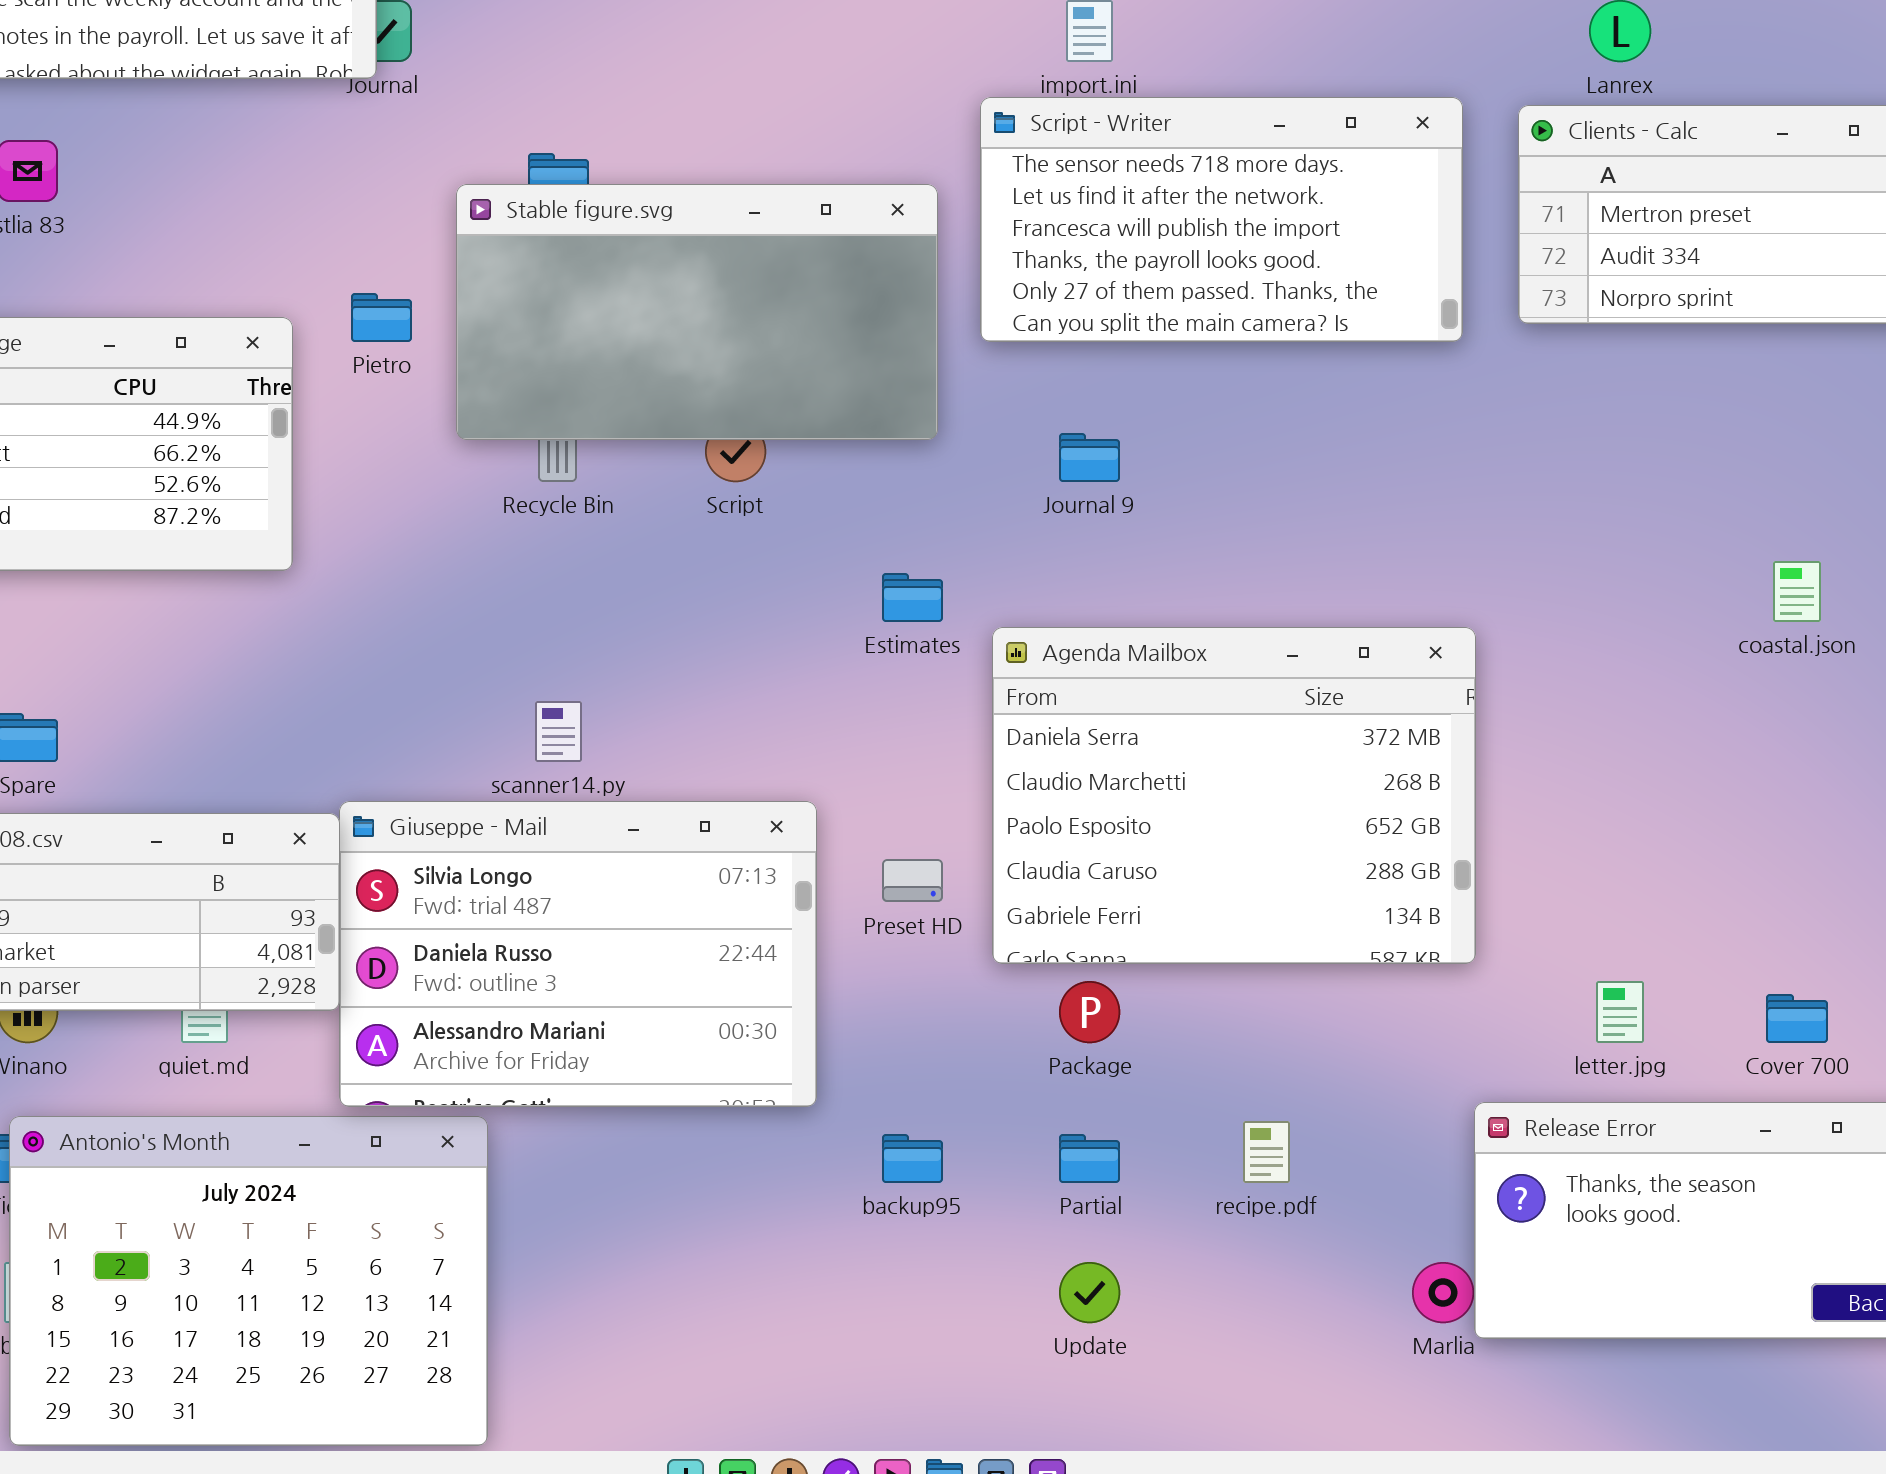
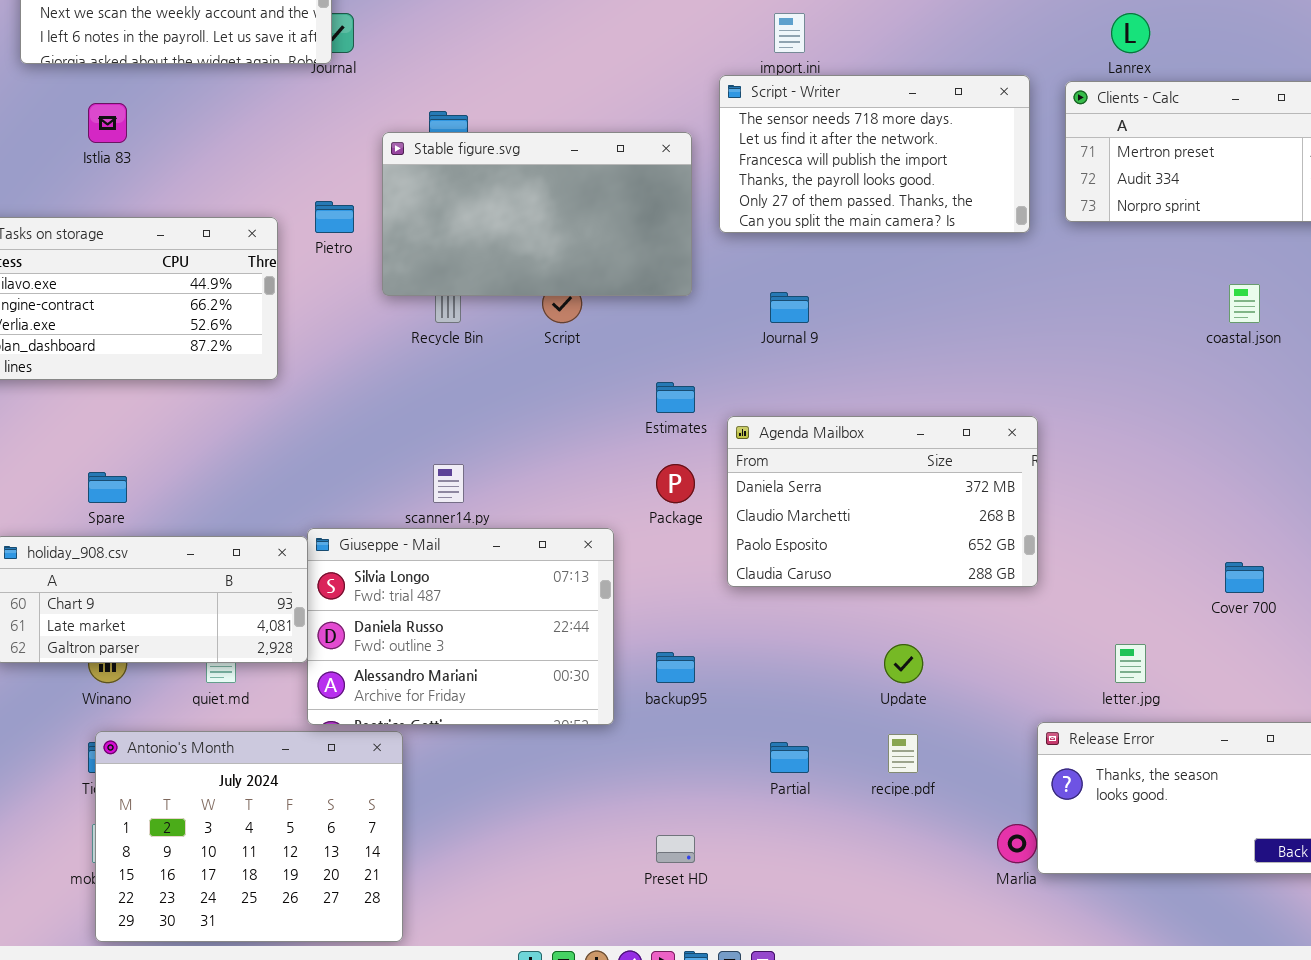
coastal.json: [1773,561,1821,622] -> [1229,284,1260,323], moved
Agenda Mailbox: [992,627,1476,964] -> [727,416,1038,587], resized
Preset HD: [882,859,943,902] -> [656,835,695,863], moved
Package: [1059,981,1120,1043] -> [656,464,695,503], moved
Cover 700: [1766,994,1828,1043] -> [1225,562,1264,593], moved
backup95: [882,1134,943,1183] -> [656,652,695,683], moved
Update: [1059,1262,1120,1323] -> [884,644,923,683], moved

